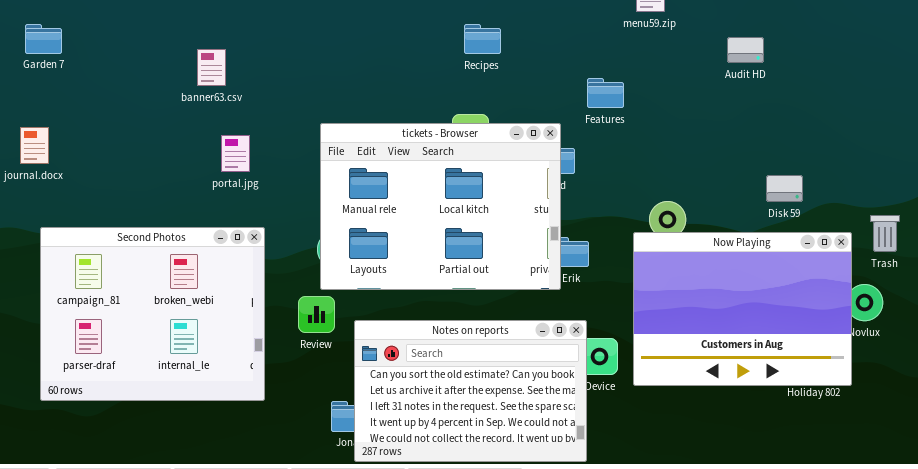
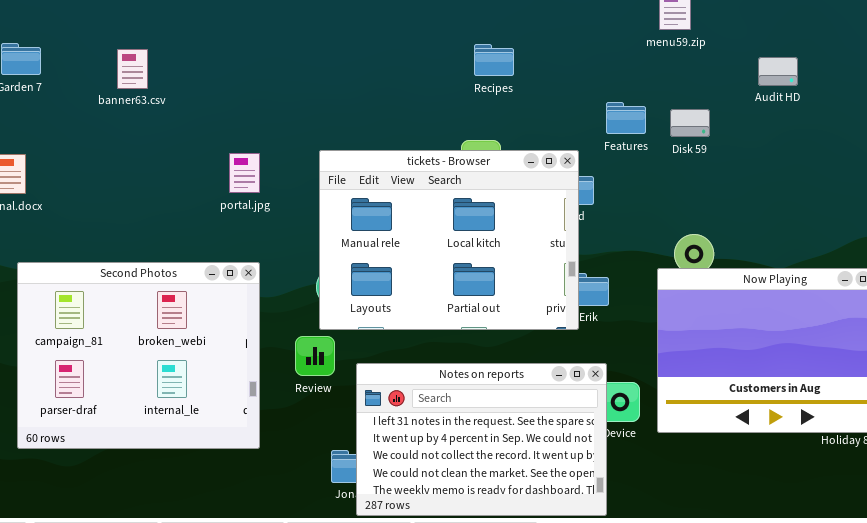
banner63.csv: [197,49,226,86] -> [117,49,148,89], moved
portal.jpg: [221,135,250,172] -> [229,153,260,193], moved
Disk 59: [766,175,803,202] -> [670,109,710,137], moved
Notes on reports: [354,320,587,462] -> [356,363,607,516], scrolled down 2 rows

